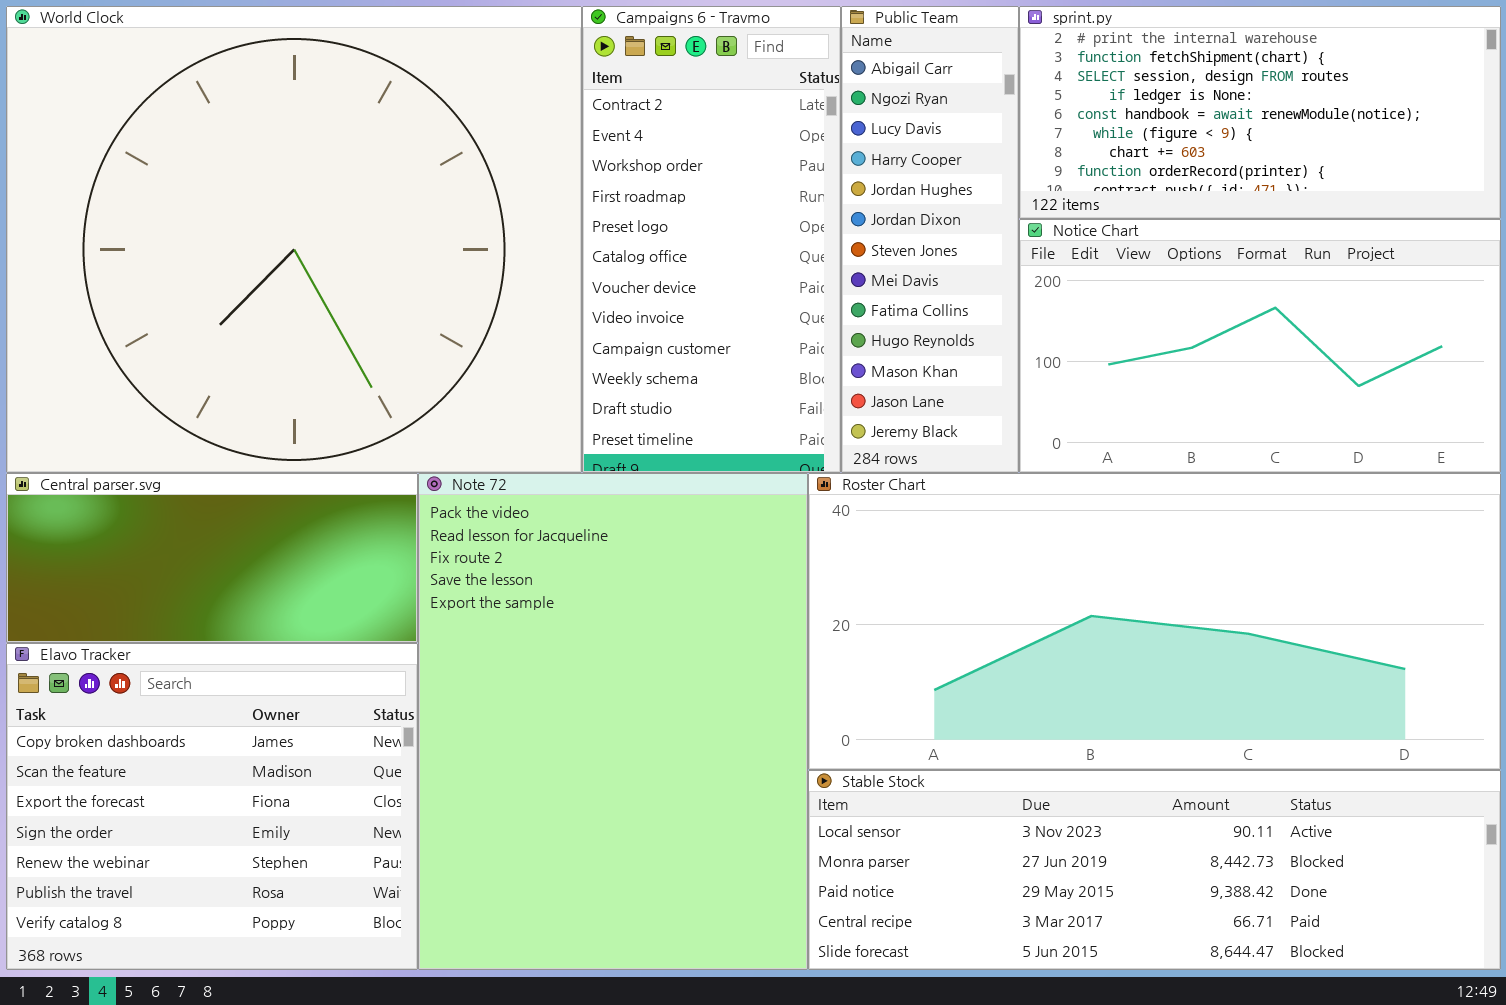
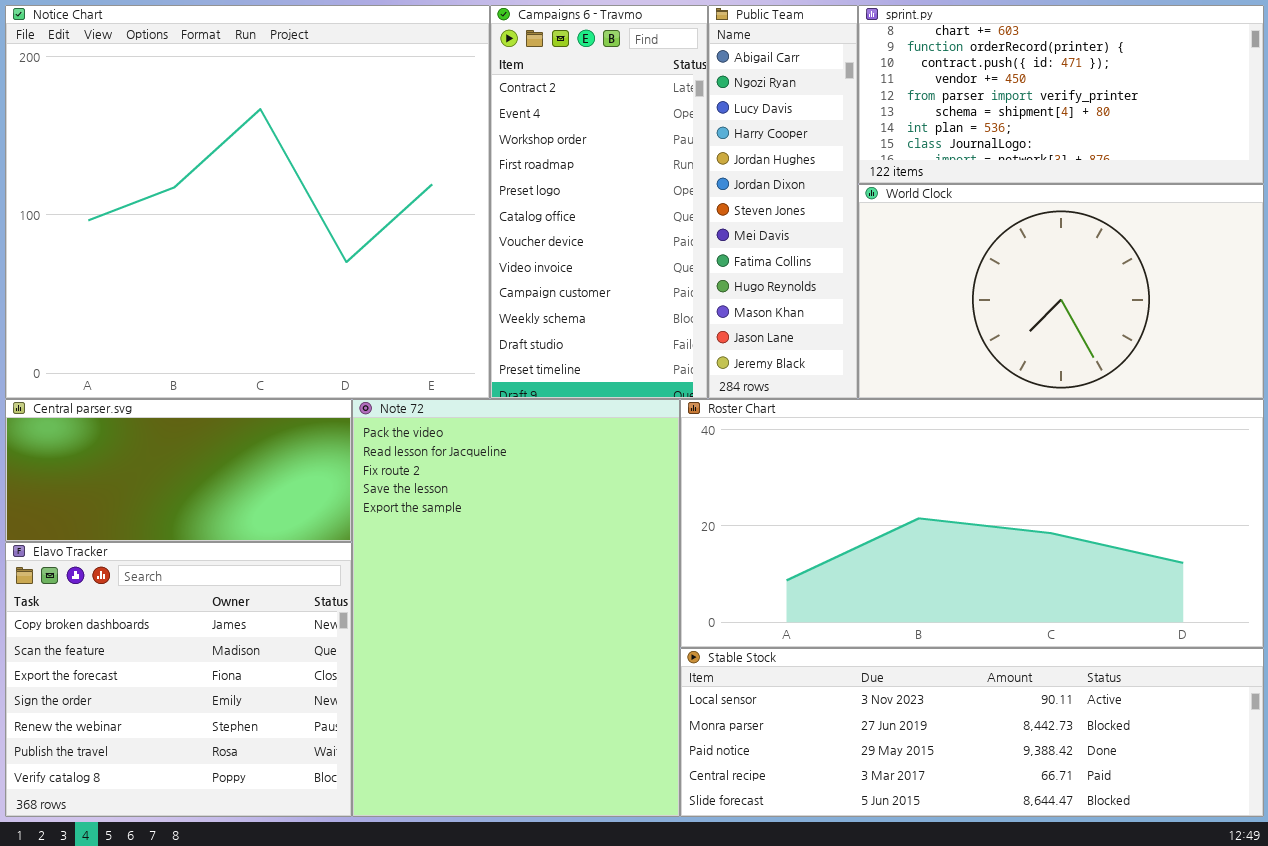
World Clock: [6,6,582,473] -> [858,184,1264,399], moved, resized
sprint.py: [1019,6,1501,219] -> [858,5,1264,184], scrolled down 6 rows
Notice Chart: [1019,219,1501,473] -> [5,5,490,399], moved, resized

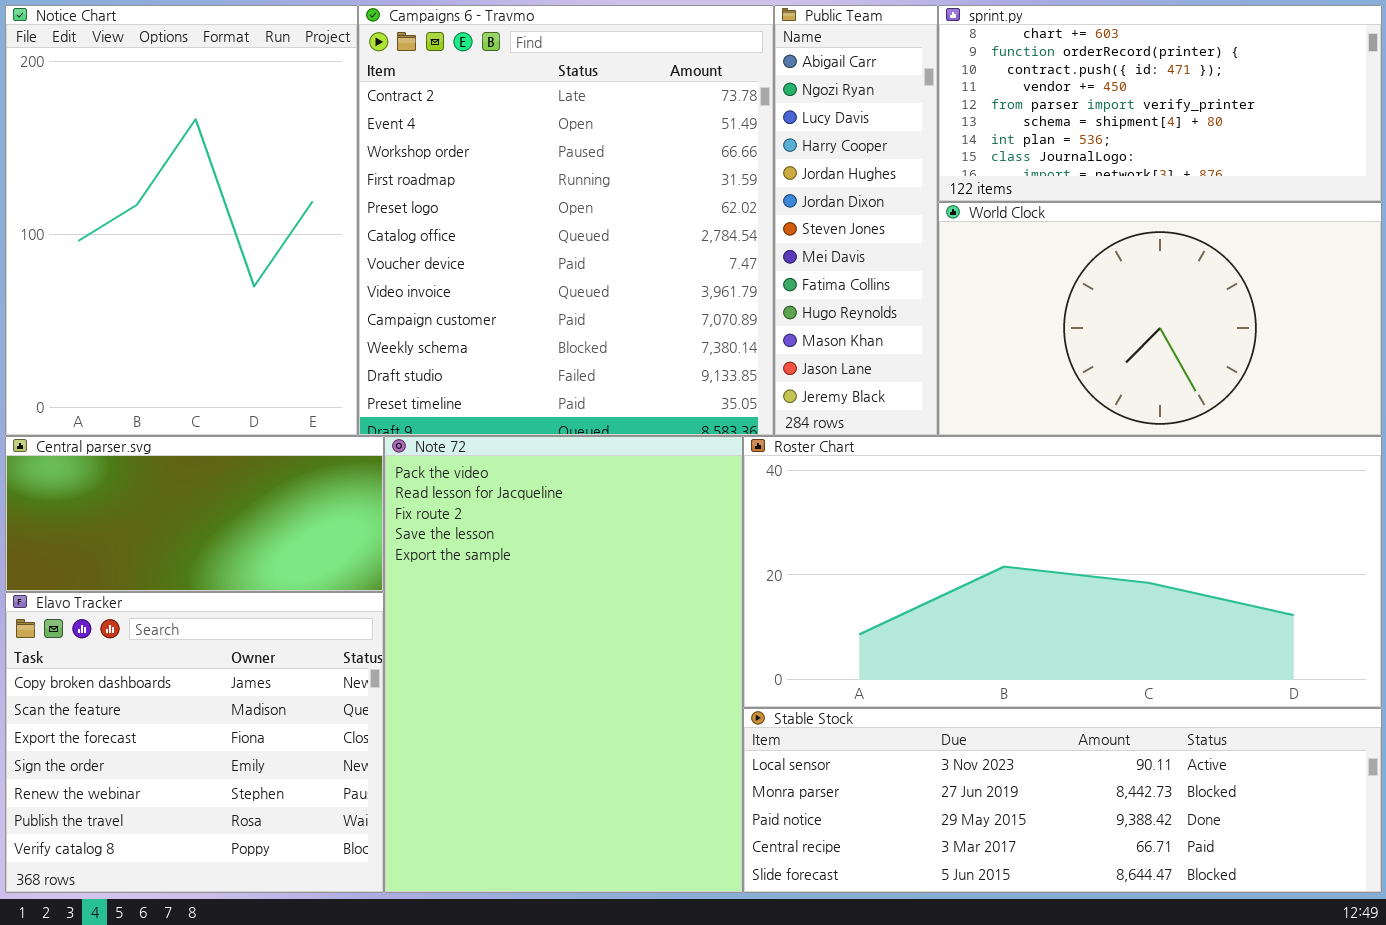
Notice Chart: [5,5,490,399] -> [5,5,358,436], resized
Campaigns 6 - Travmo: [490,5,708,399] -> [358,5,774,436], resized

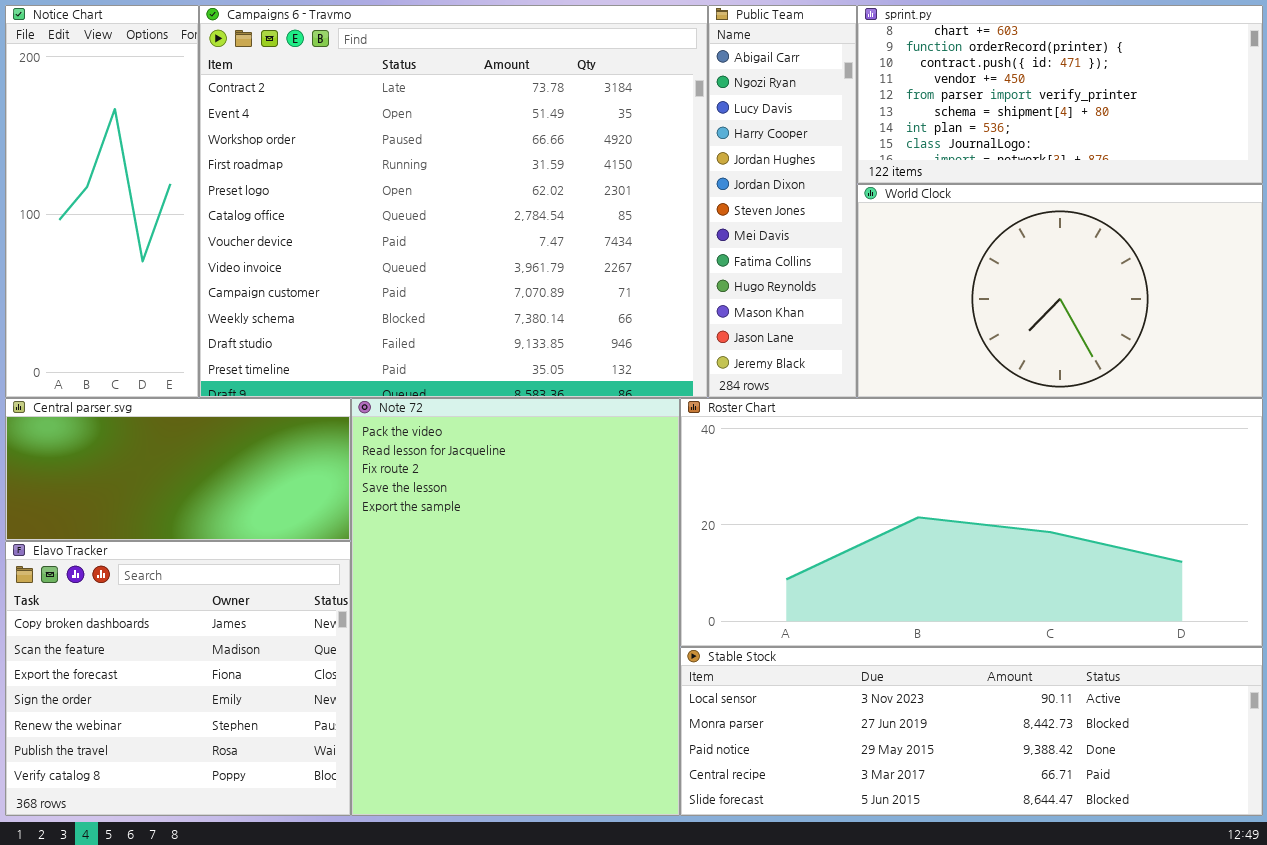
Notice Chart: [5,5,358,436] -> [5,5,199,398], resized
Campaigns 6 - Travmo: [358,5,774,436] -> [199,5,708,398], resized

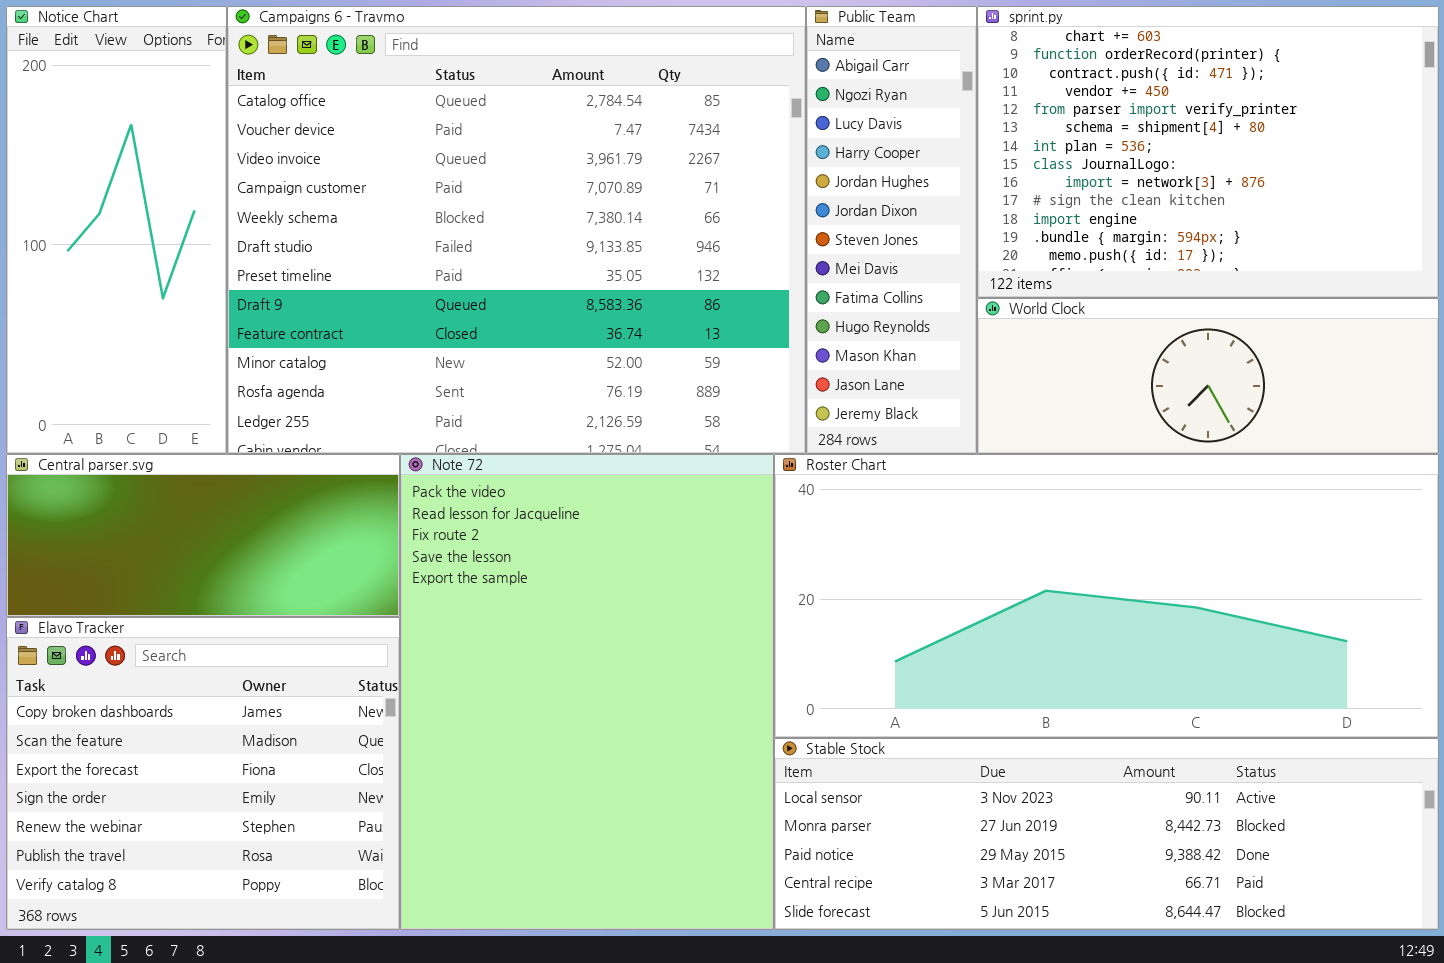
Campaigns 6 - Travmo: [199,5,708,398] -> [227,6,806,454], scrolled down 5 rows
sprint.py: [857,5,1263,184] -> [977,6,1439,298], resized
World Clock: [857,184,1263,398] -> [977,298,1439,454], resized

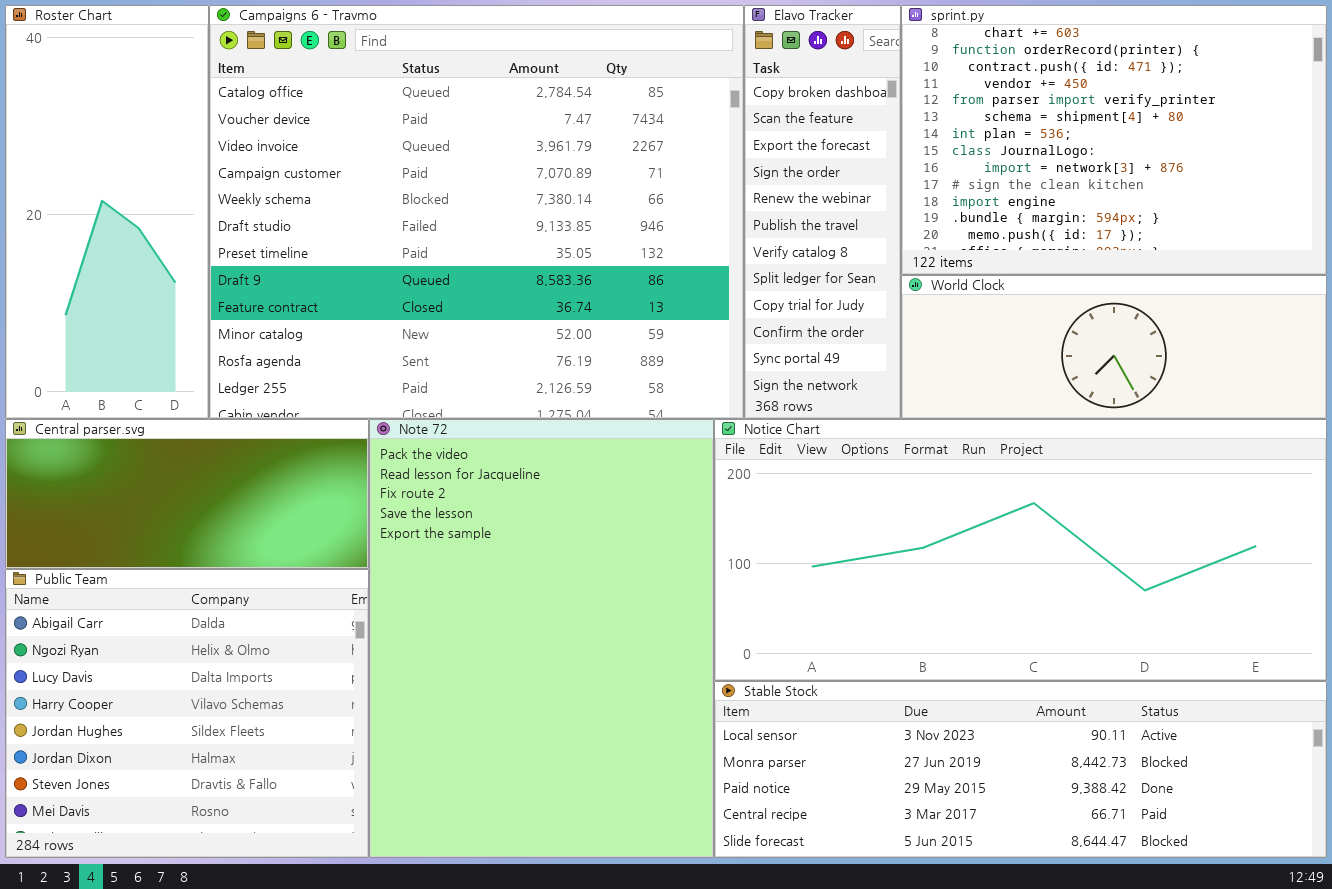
Notice Chart: [6,6,227,454] -> [714,419,1327,681], moved, resized
Public Team: [806,6,977,454] -> [5,569,369,858], moved, resized
Roster Chart: [774,454,1439,738] -> [5,5,209,419], moved, resized
Elavo Tracker: [6,617,400,930] -> [744,5,901,419], moved, resized

